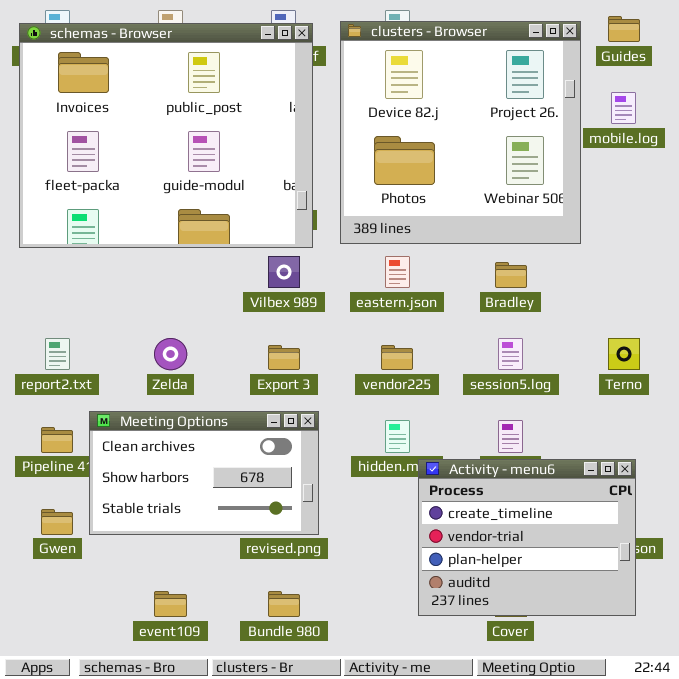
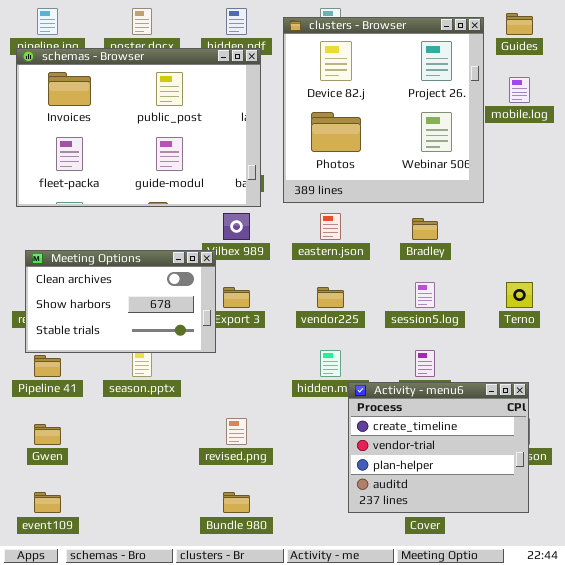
schemas - Browser: [19,23,313,248] -> [16,48,261,207], resized
Meeting Options: [89,411,319,535] -> [25,250,216,353], moved
event109: [154,591,187,617] -> [34,492,61,513], moved

